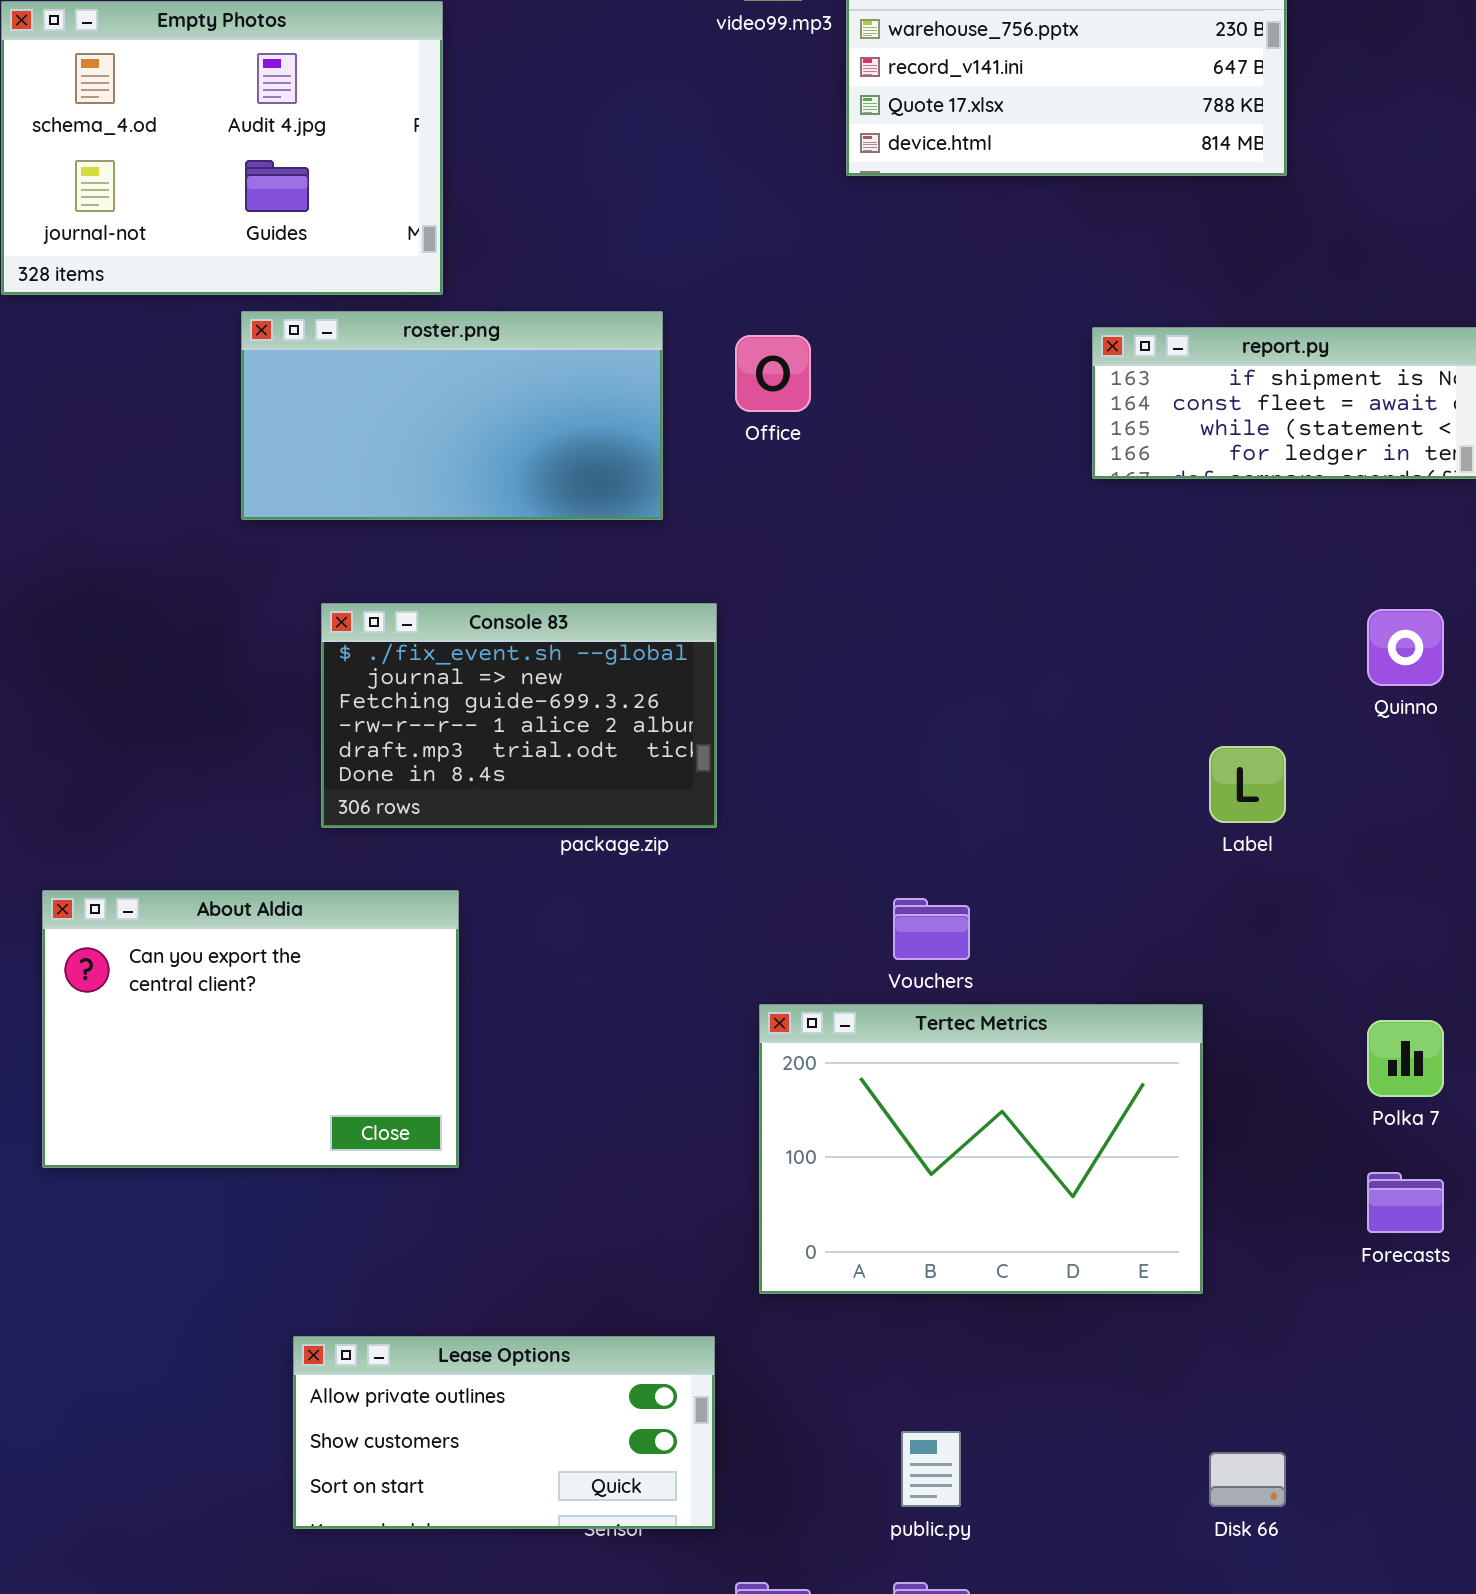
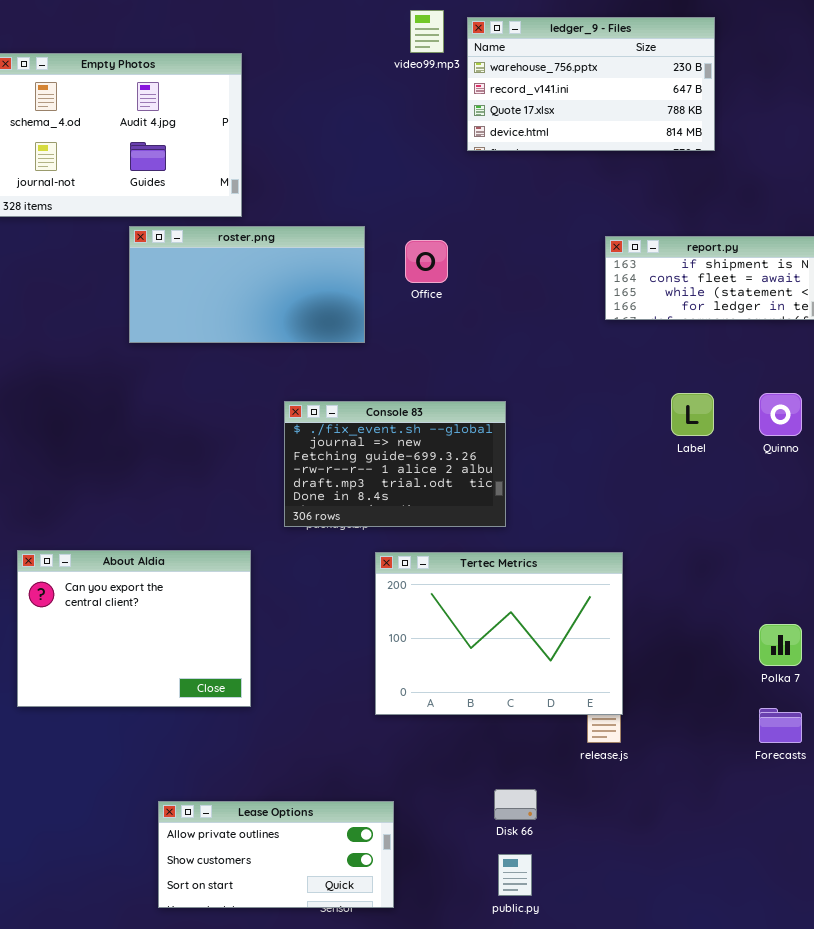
Console 83: [321,603,717,828] -> [284,401,506,527], moved
Label: [1209,746,1286,823] -> [671,393,714,436], moved
Tertec Metrics: [759,1004,1203,1294] -> [375,552,623,715], moved
Disk 66: [1209,1452,1286,1507] -> [494,789,537,820], moved

